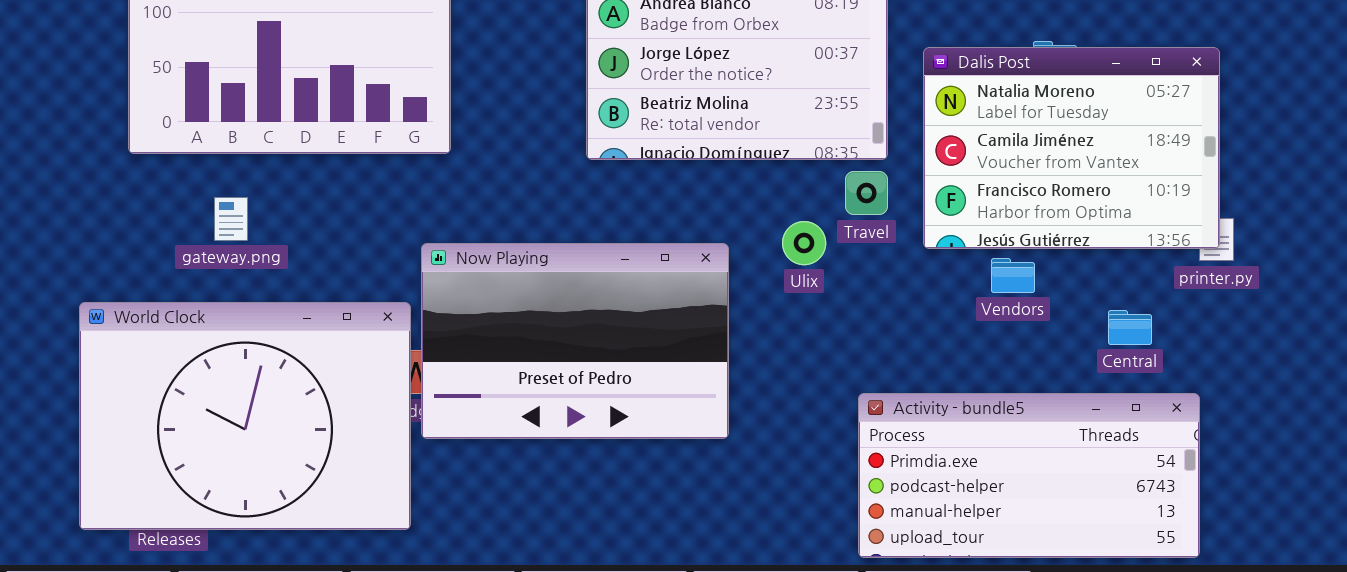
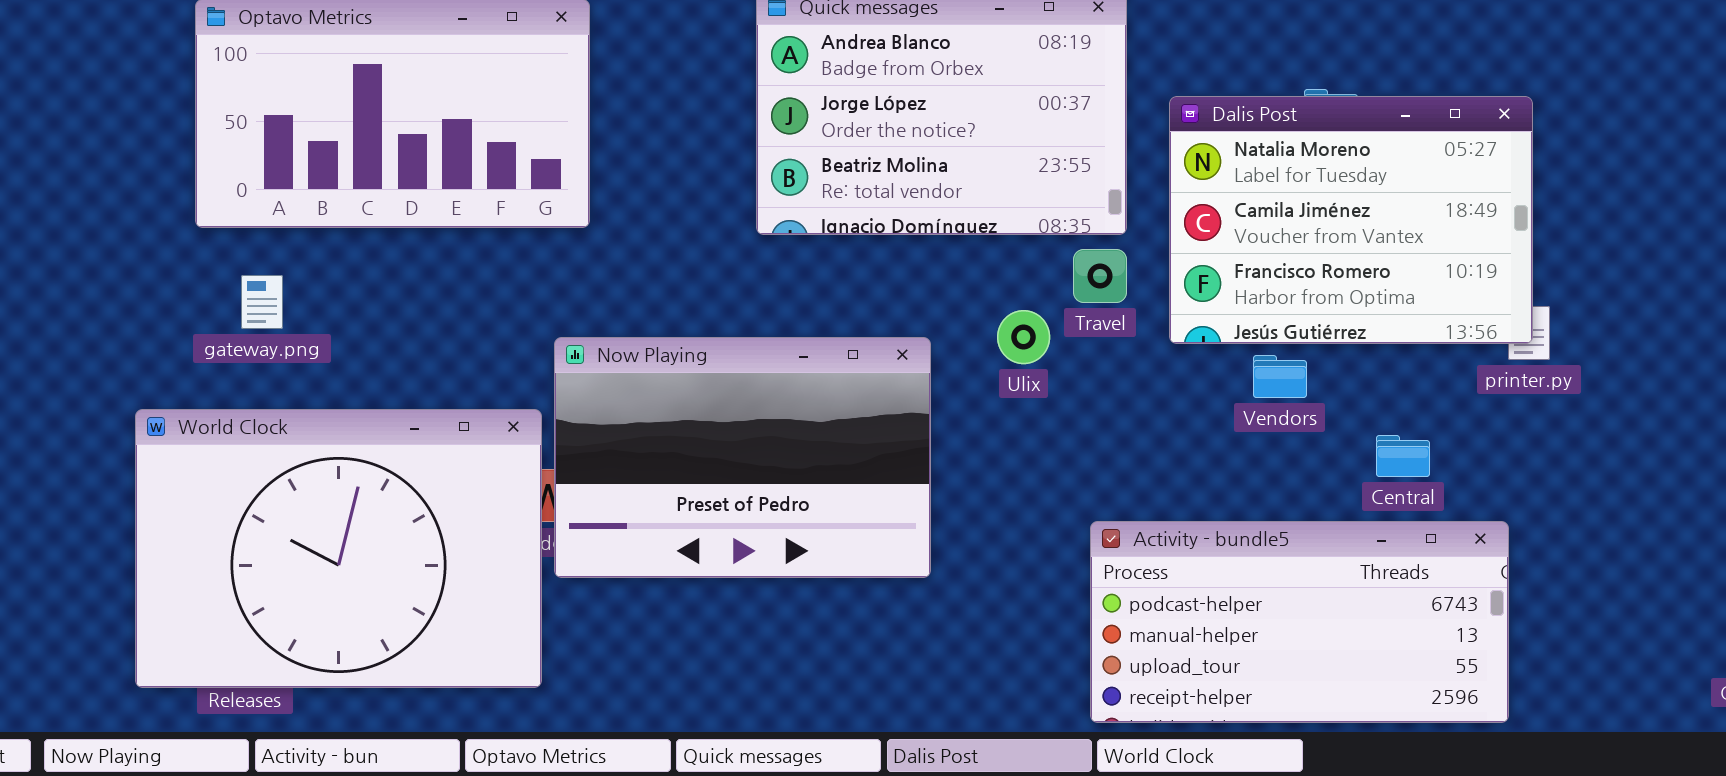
gateway.png: [214,197,248,241] -> [241,275,283,329], moved
Central: [1108,310,1152,345] -> [1376,435,1430,477], moved
Activity - bundle5: [858,393,1200,558] -> [1090,521,1509,723], scrolled down 1 row

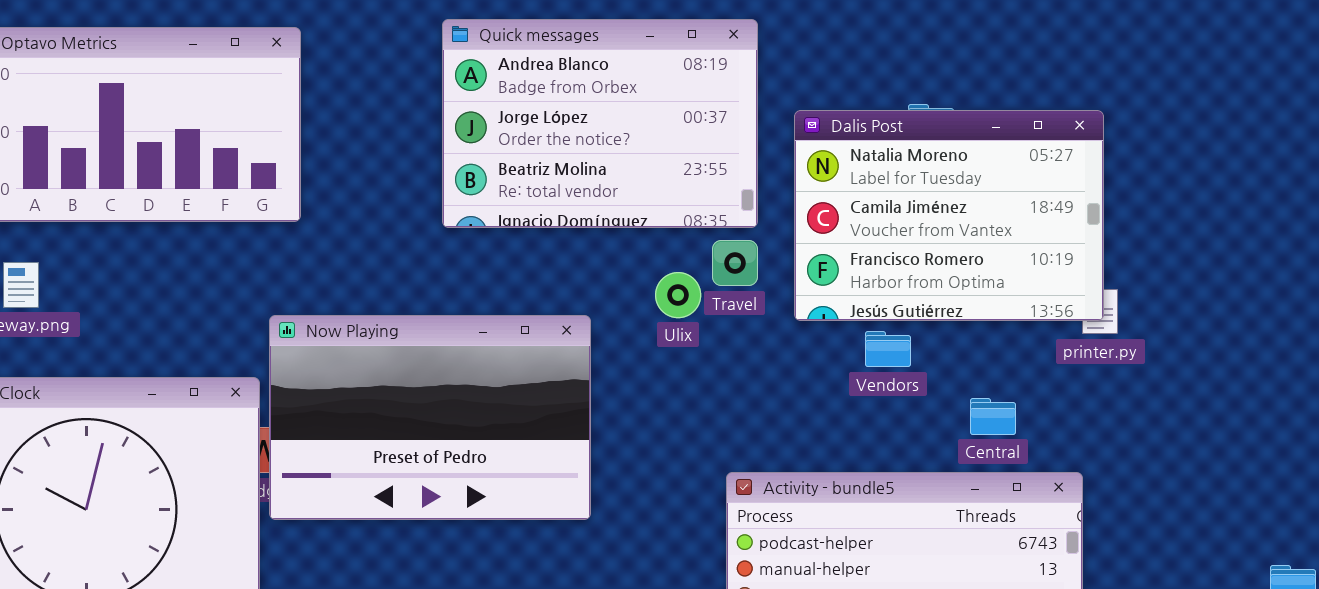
Ulix: [997,310,1050,364] -> [655,272,701,318], moved

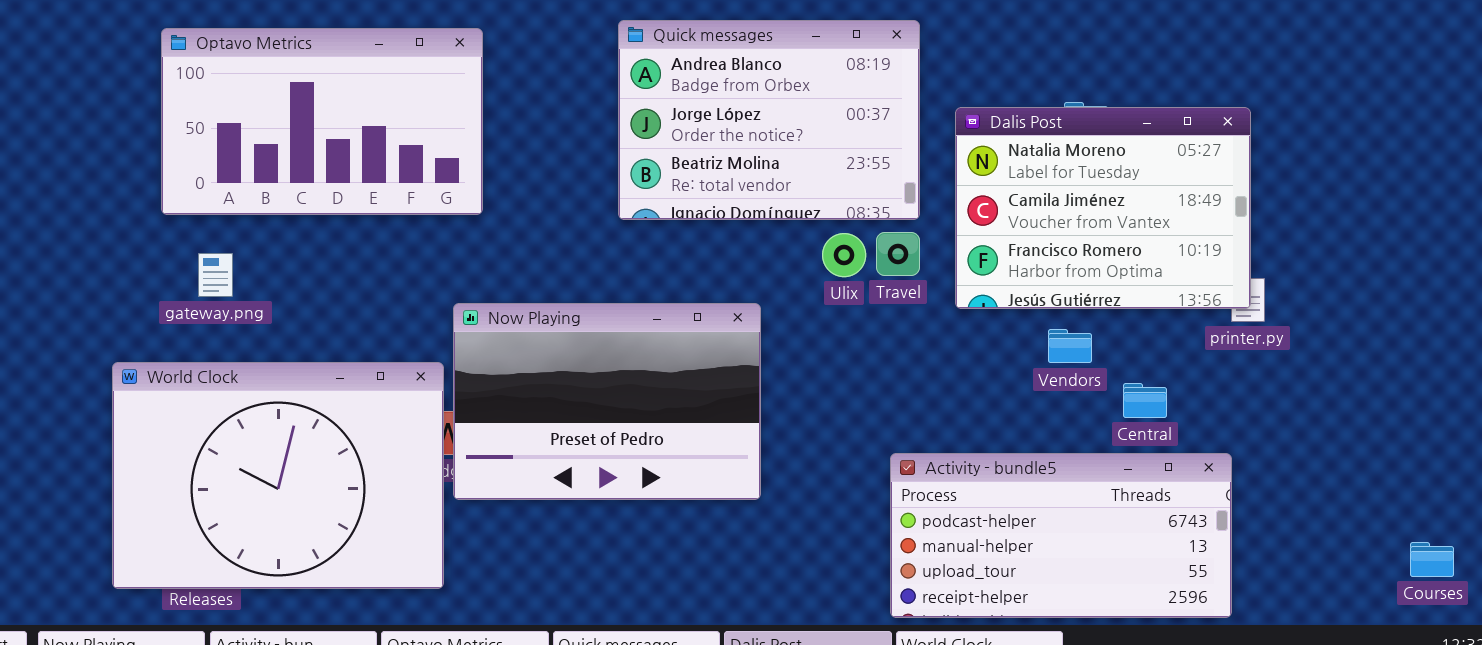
Ulix: [655,272,701,318] -> [822,233,866,277], moved
Vendors: [865,331,911,367] -> [1048,329,1092,363], moved

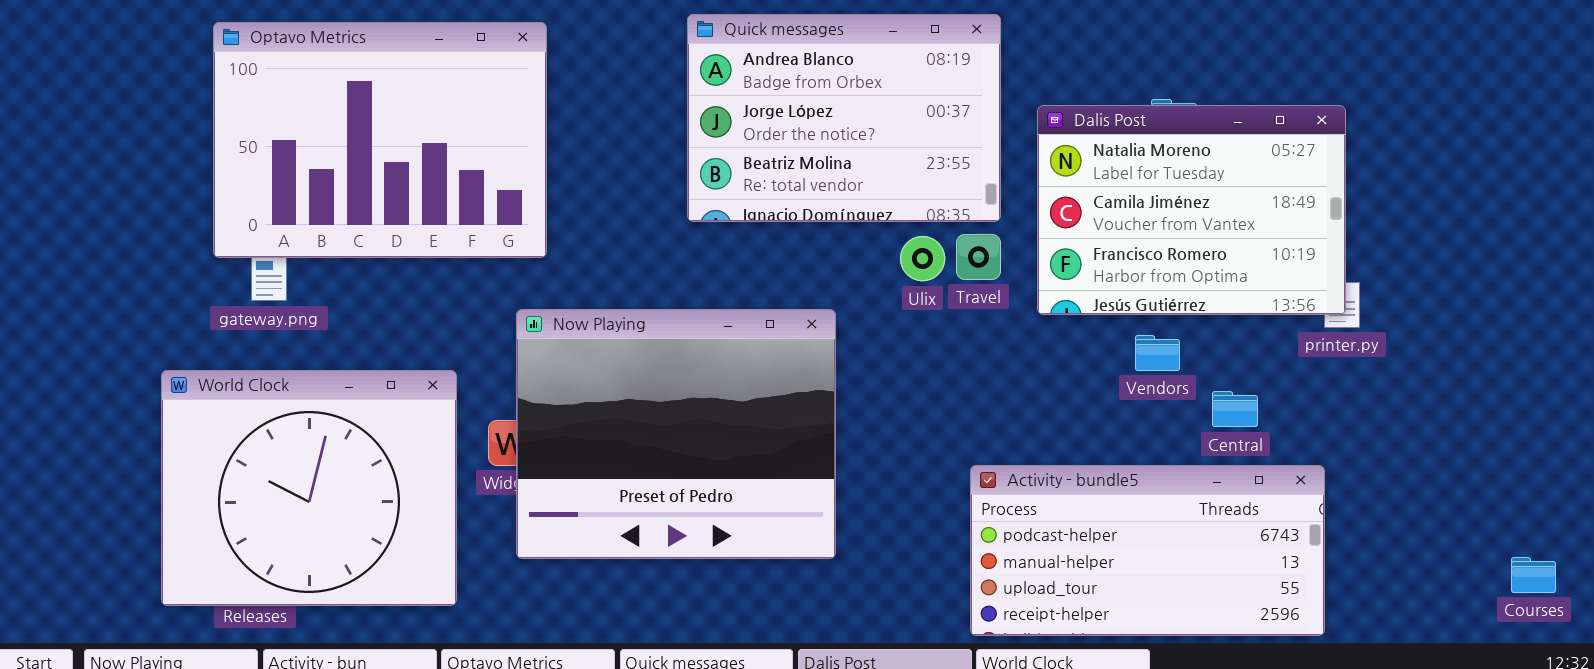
Optavo Metrics: [161,28,483,215] -> [213,22,547,258], resized
Now Playing: [453,303,761,500] -> [516,309,836,559], resized
World Clock: [112,362,444,589] -> [161,370,457,606], resized

